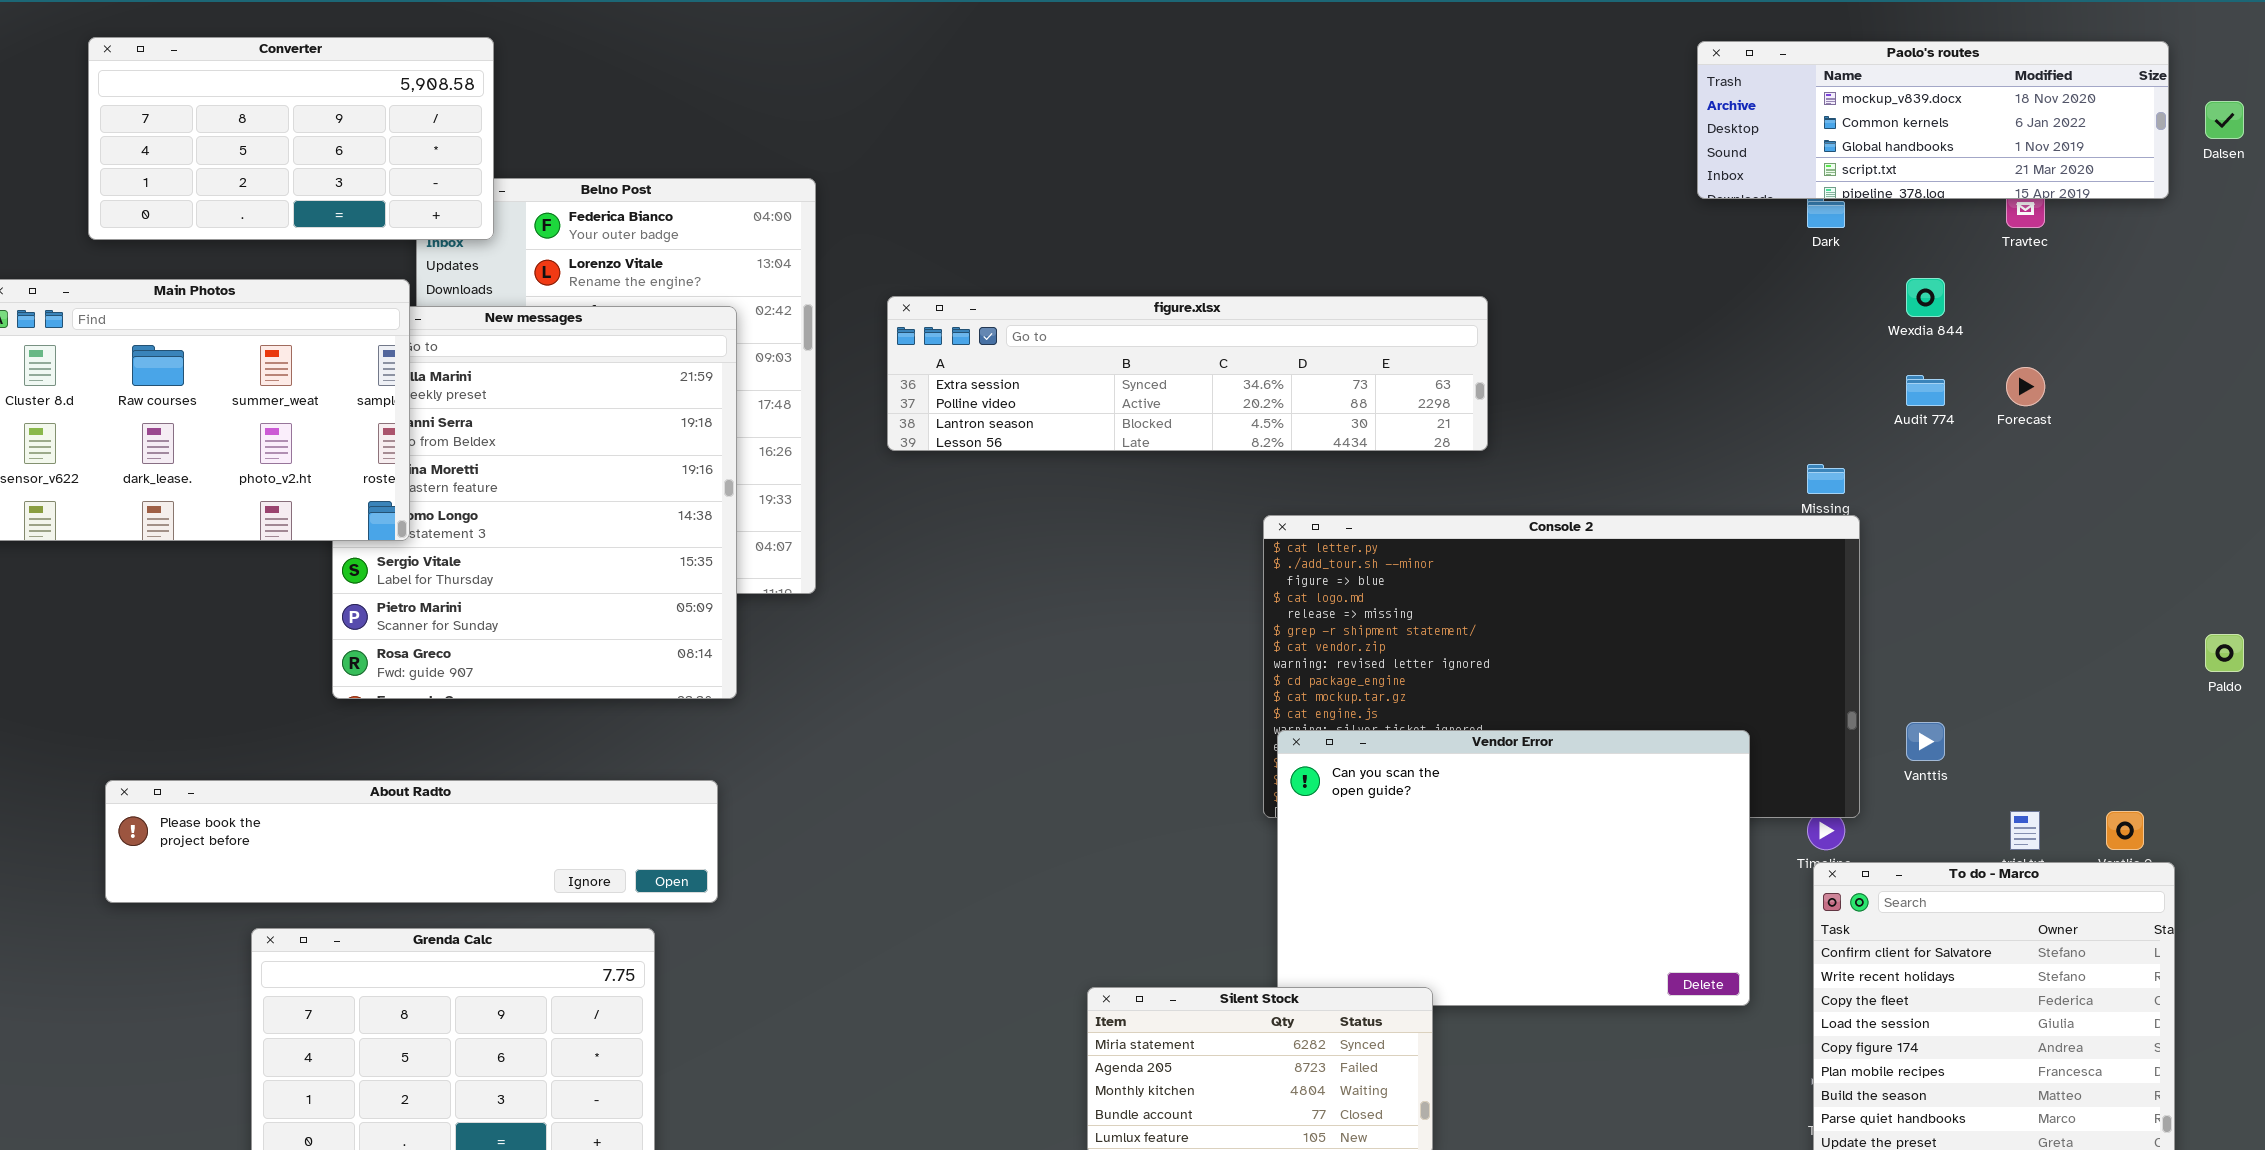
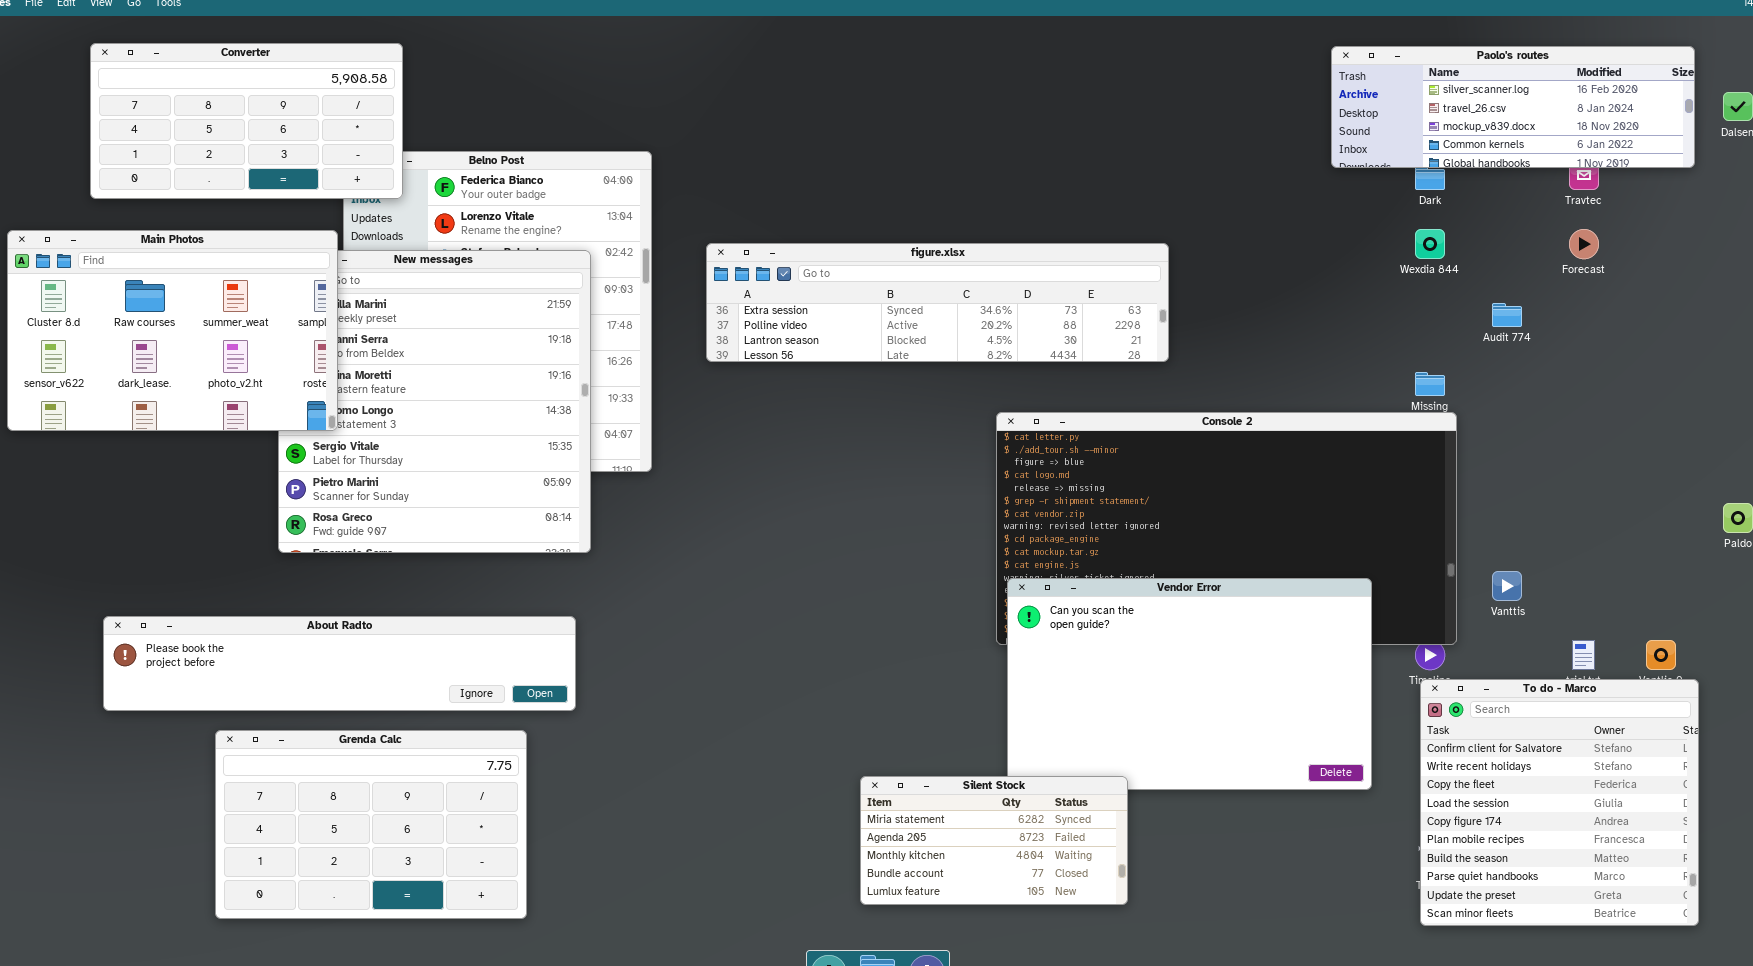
Paolo's routes: [1697,41,2169,199] -> [1331,46,1695,168], scrolled up 2 rows
Wexdia 844: [1906,278,1945,317] -> [1415,229,1445,259], moved
Forecast: [2006,367,2045,406] -> [1569,229,1599,259], moved

